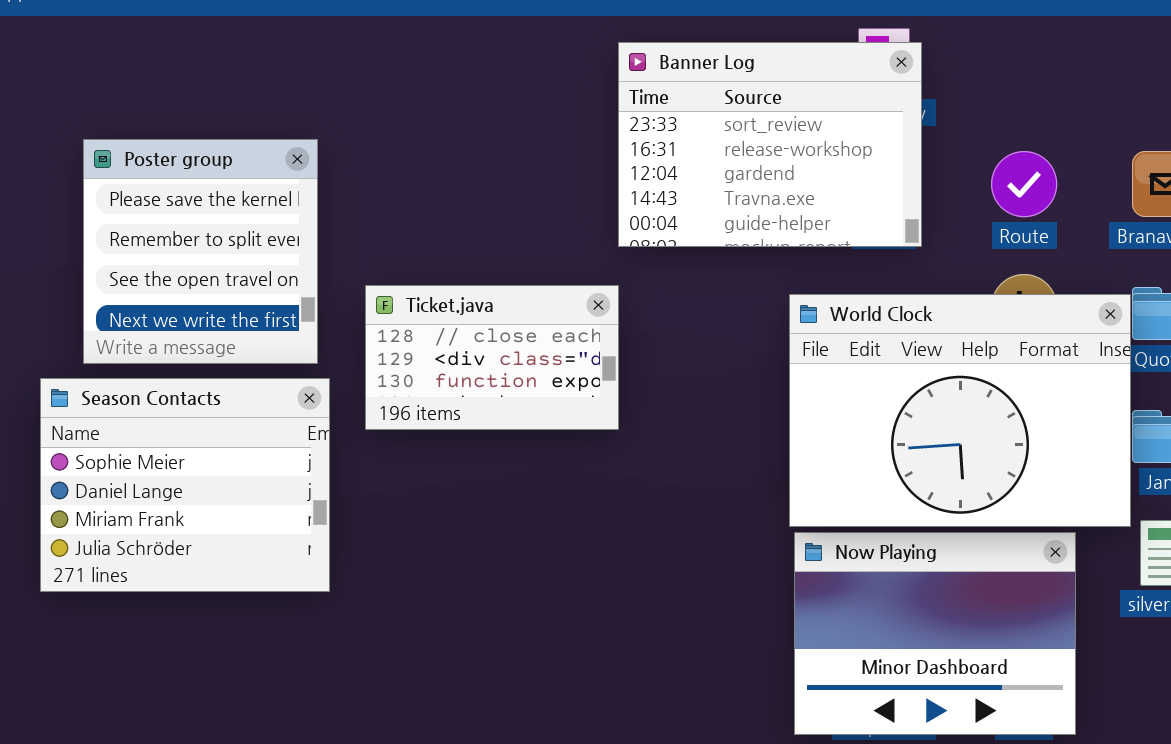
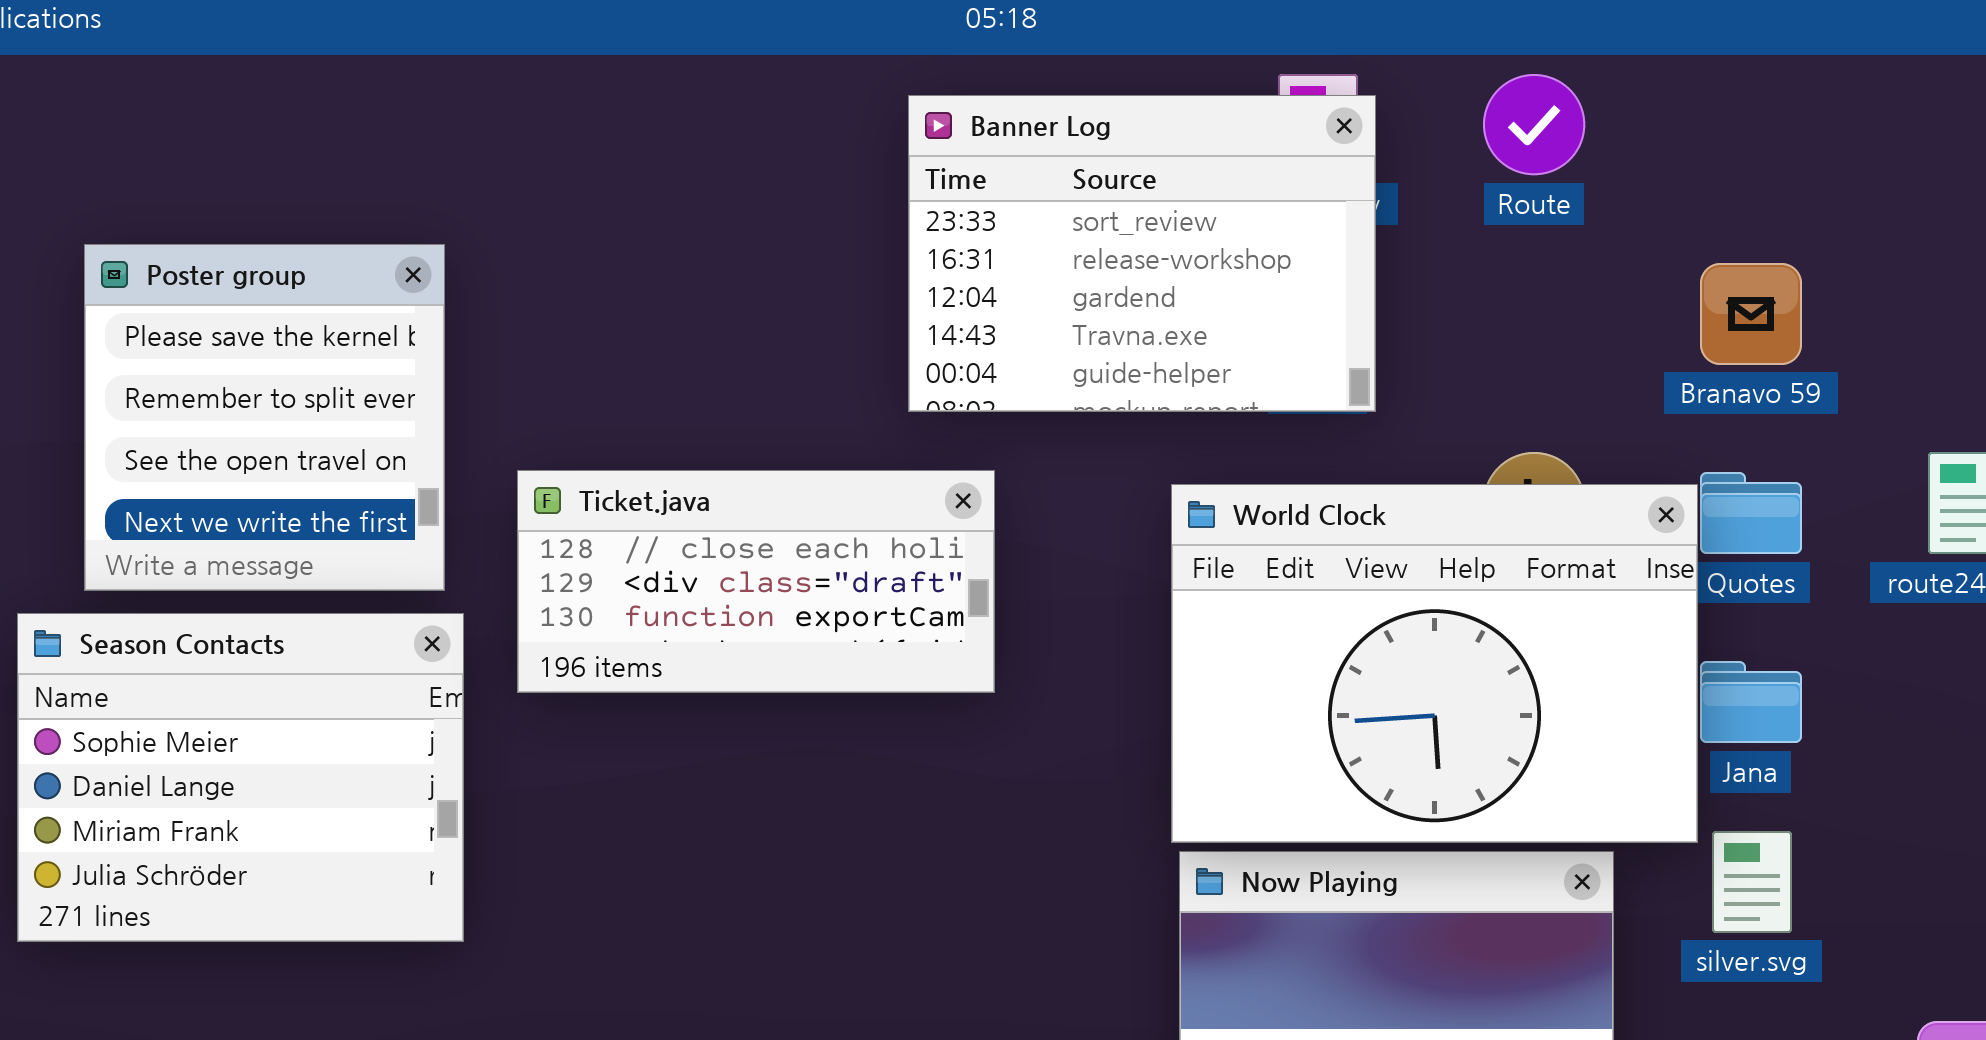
Route: [991,151,1057,217] -> [1483,74,1585,175], moved
Ticket.java: [365,285,619,430] -> [517,470,995,693], resized

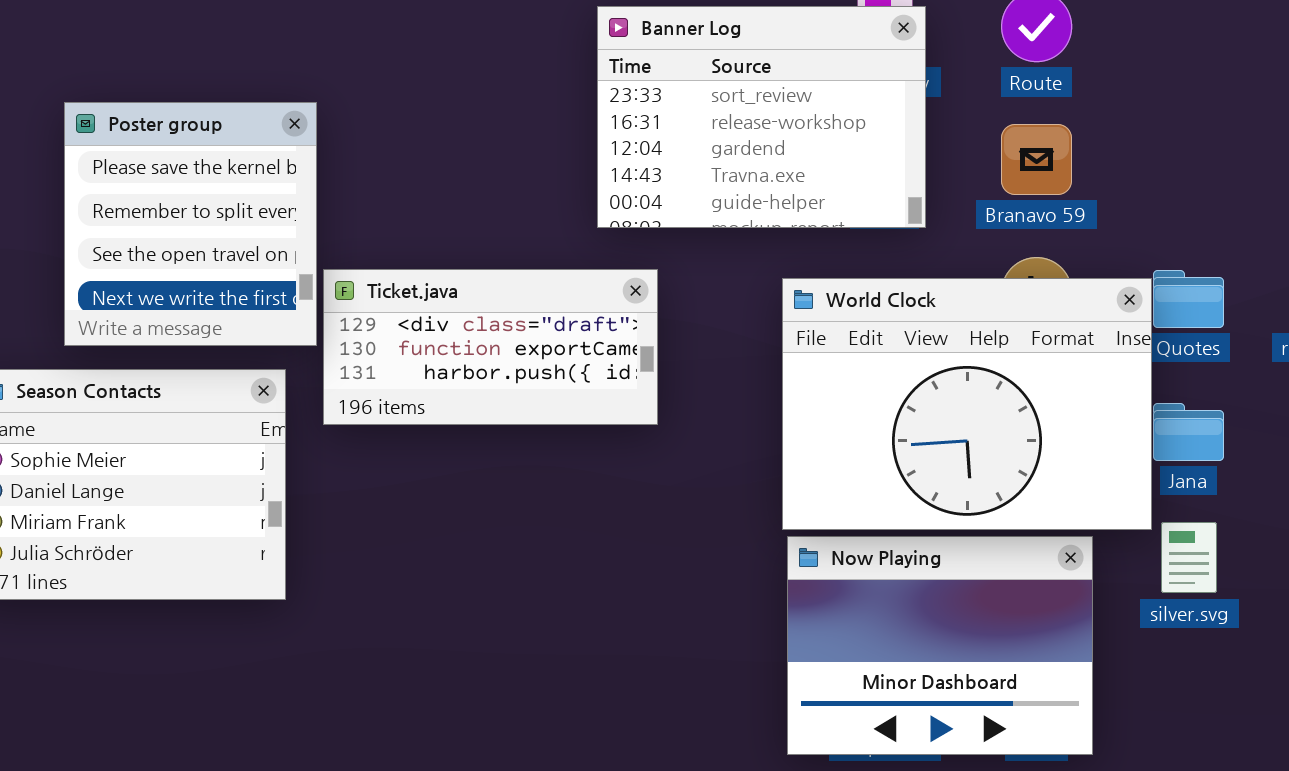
Poster group: [84,244,445,591] -> [64,102,317,346], moved
Branavo 59: [1700,263,1802,365] -> [1001,124,1072,195], moved
Ticket.java: [517,470,995,693] -> [323,269,658,425], scrolled down 1 row

